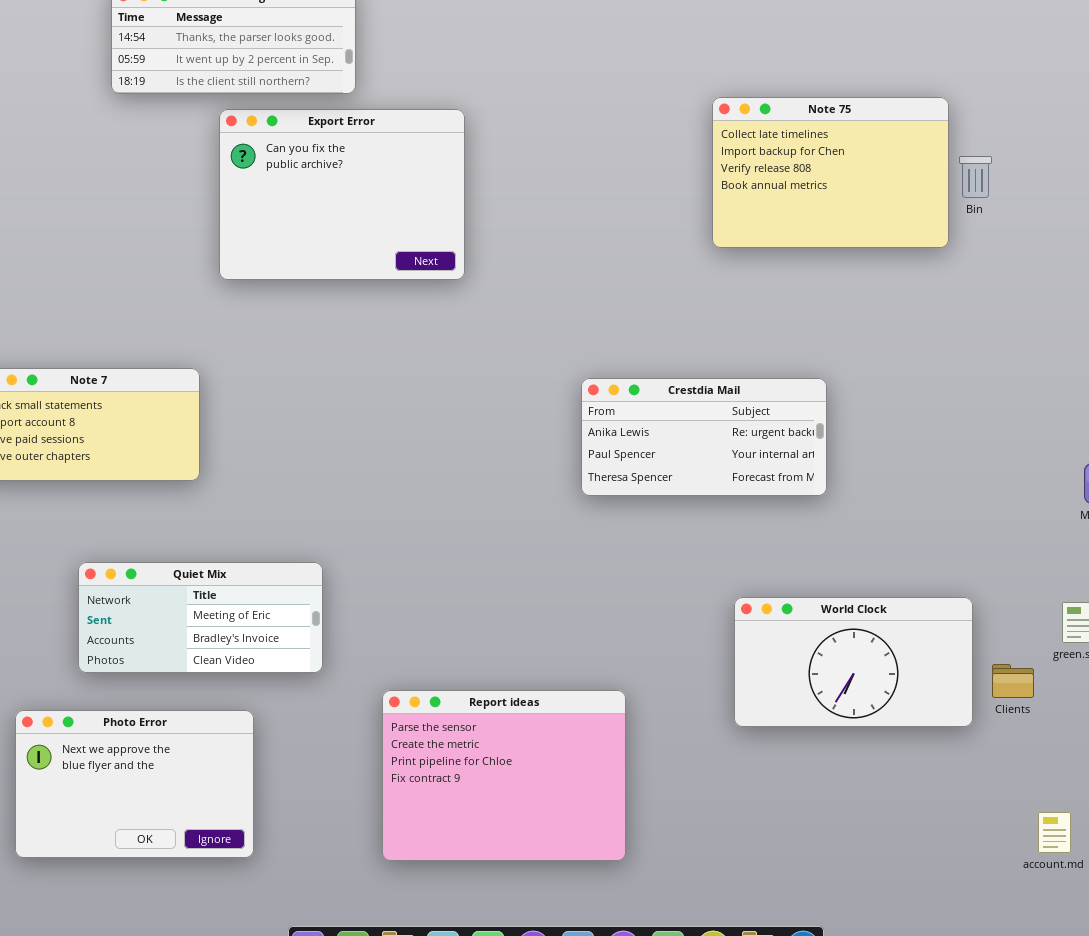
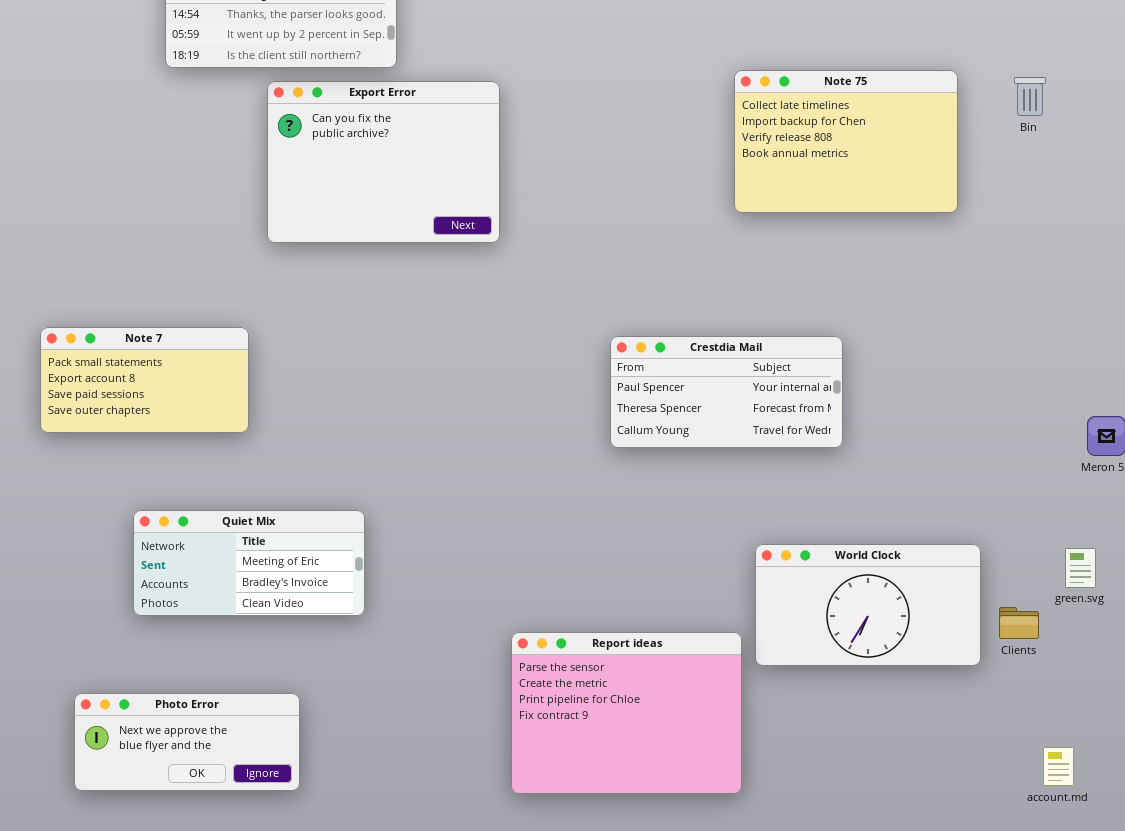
Bin: [959,156,992,198] -> [1014,77,1046,116], moved
Crestdia Mail: [581,378,827,496] -> [610,336,843,448], scrolled down 1 row
Report ideas: [382,690,626,861] -> [511,632,742,794], moved
Photo Error: [15,710,254,858] -> [74,693,300,791], resized

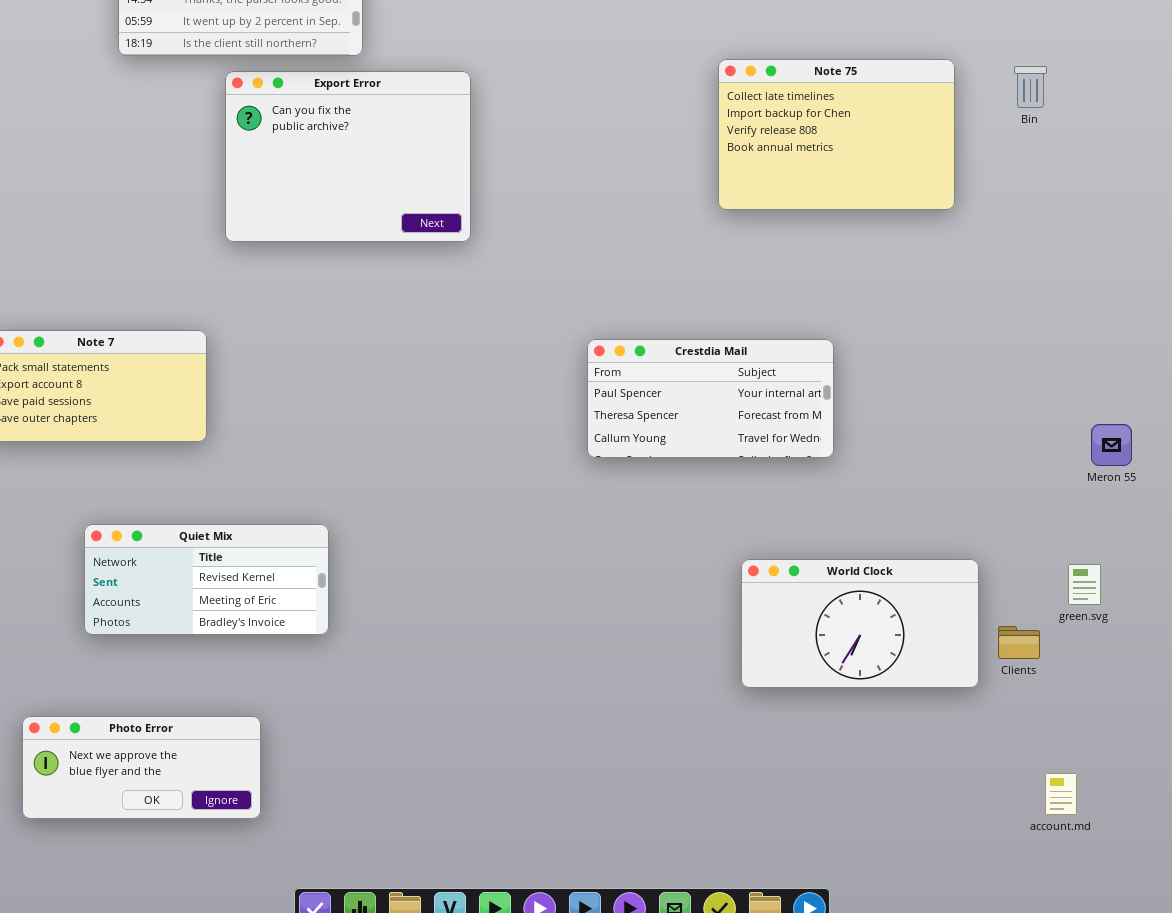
Quiet Mix: [133,510,365,616] -> [84,524,329,635], scrolled up 1 row
Report ideas: [511,632,742,794] -> none, closed

